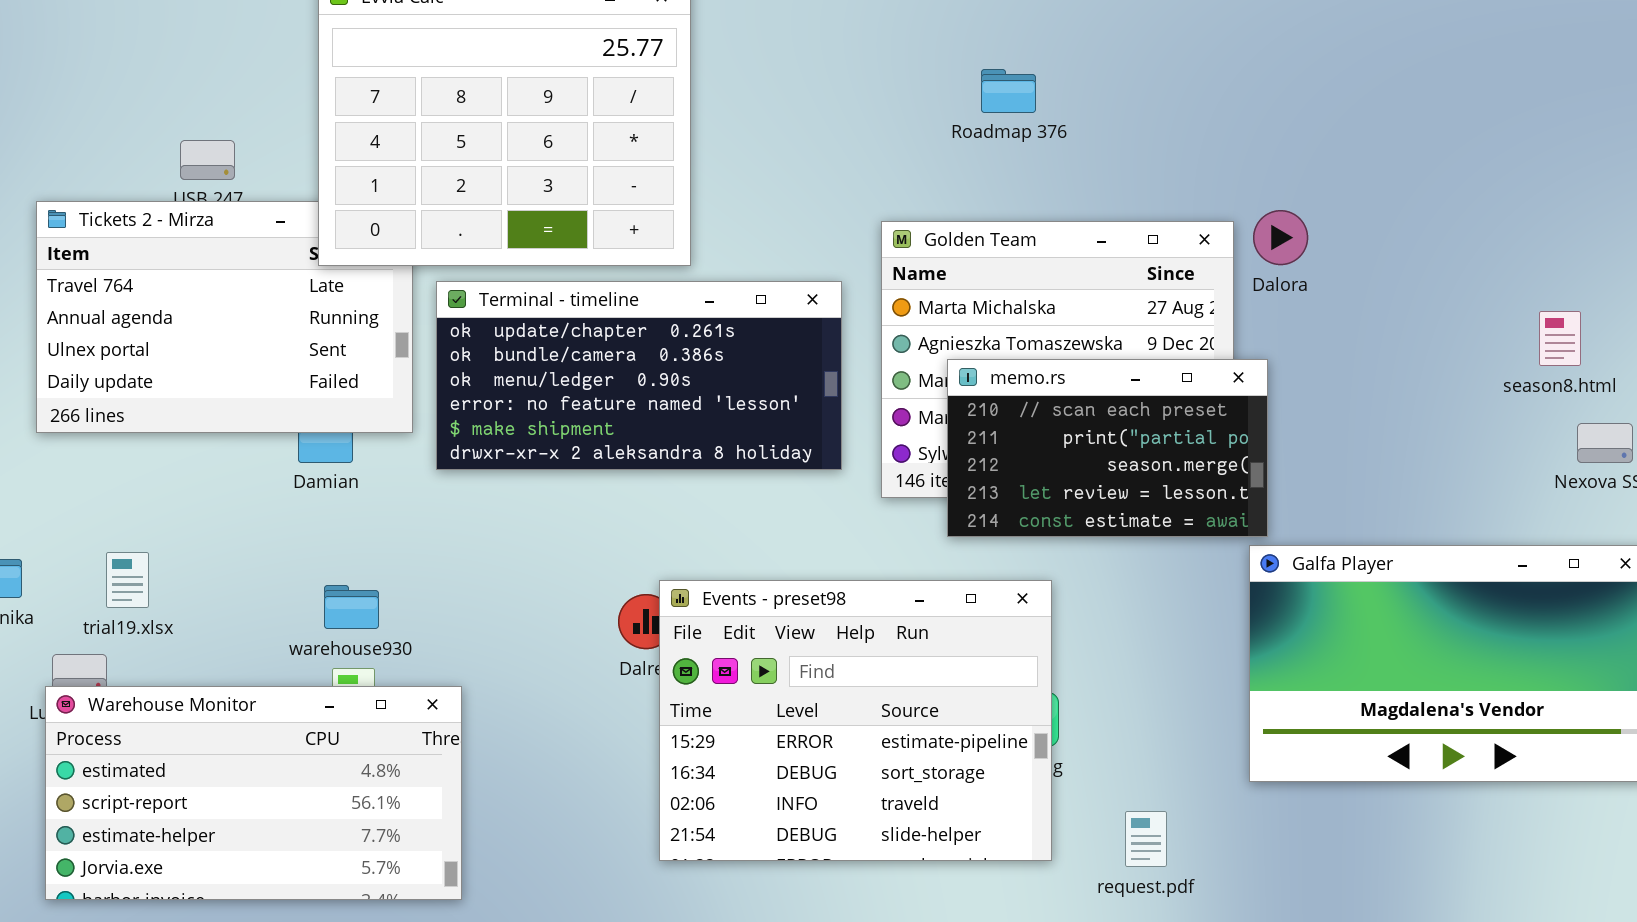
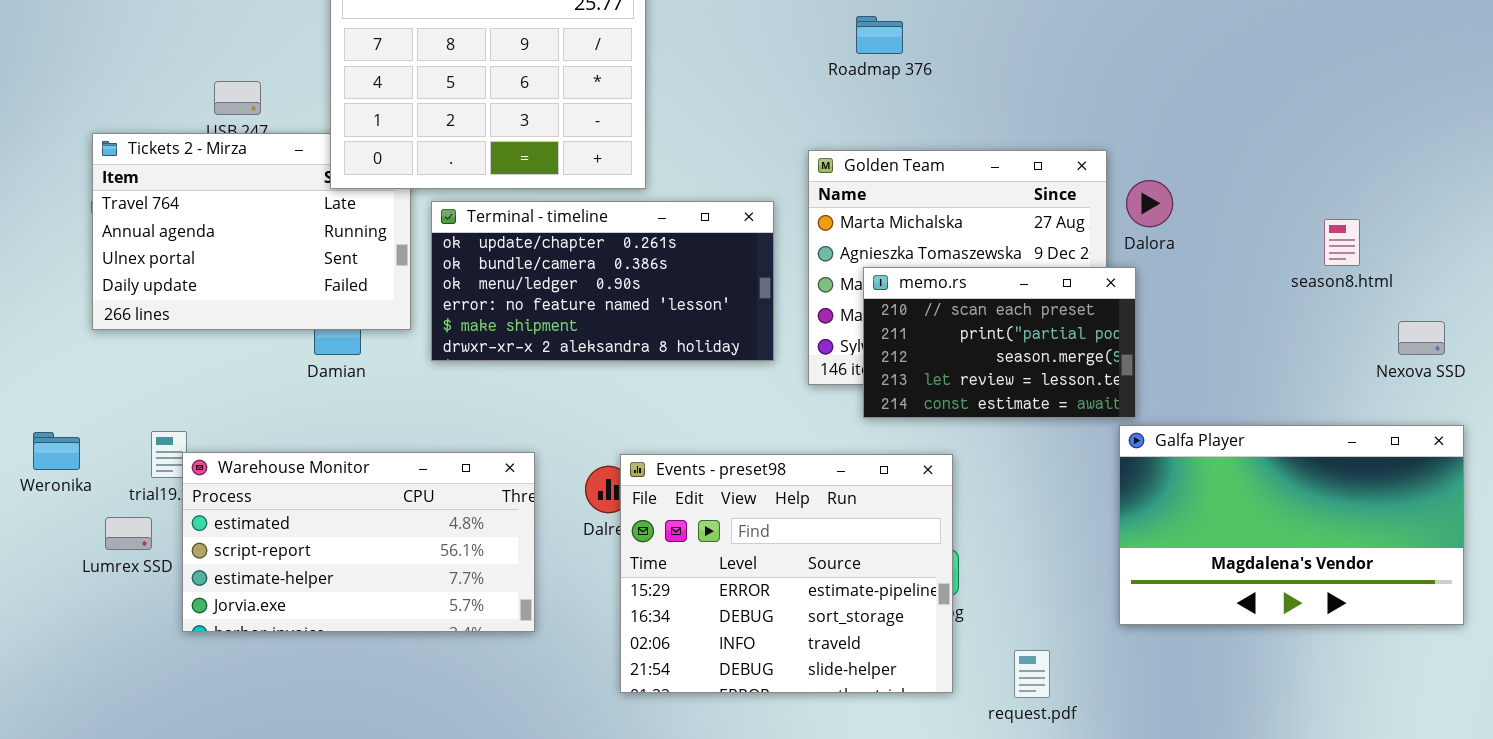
Roadmap 376: [981,69,1036,113] -> [856,16,903,54], moved
Dalora: [1253,210,1308,265] -> [1126,180,1173,227], moved
season8.html: [1539,311,1581,366] -> [1324,219,1360,266], moved
Warehouse Monitor: [45,686,462,900] -> [182,452,535,632], moved

